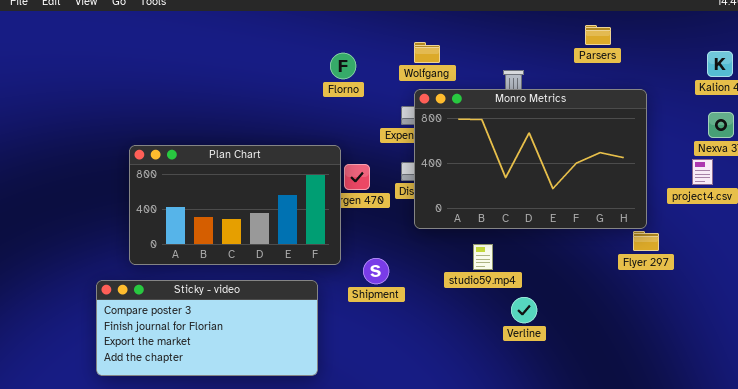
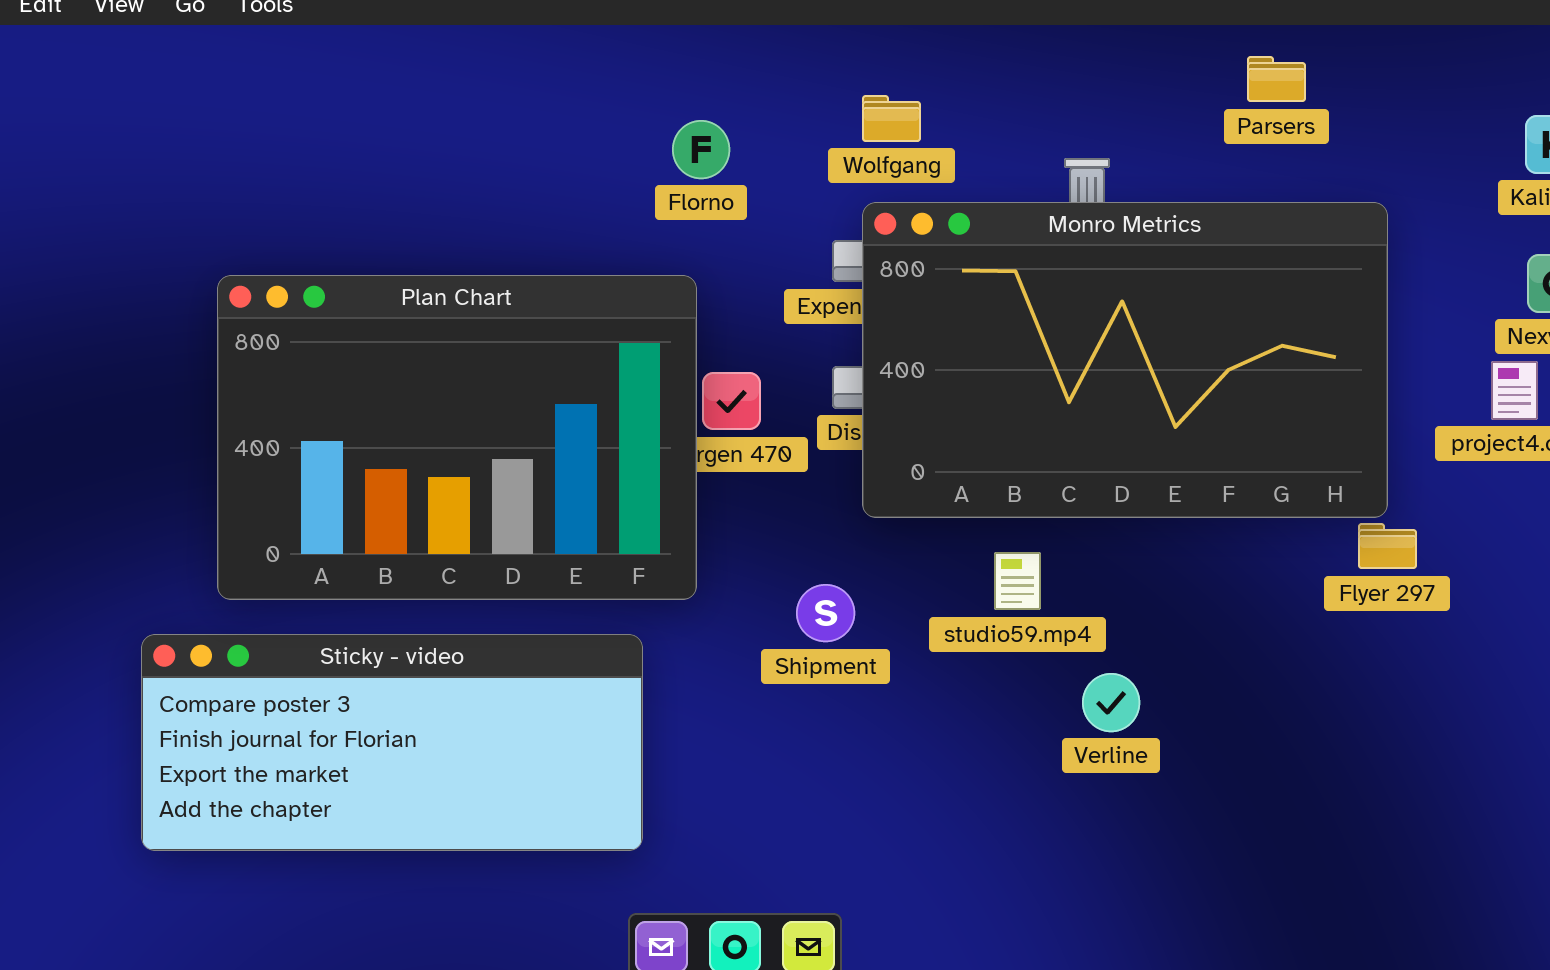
Plan Chart: [129,145,341,265] -> [217,275,697,600], resized
Shipment: [363,258,389,284] -> [796,584,855,642], moved

